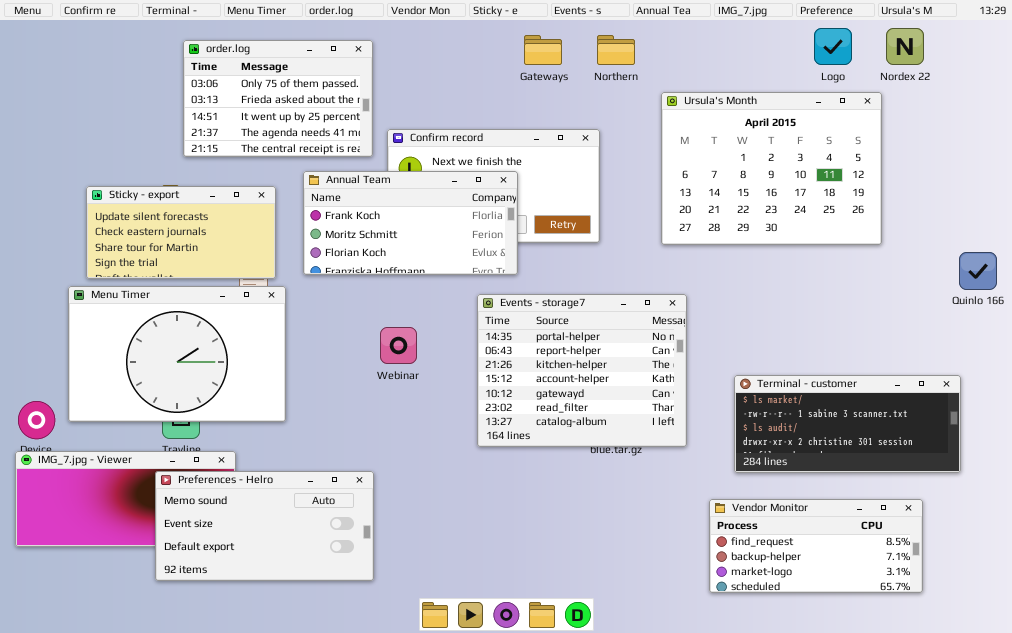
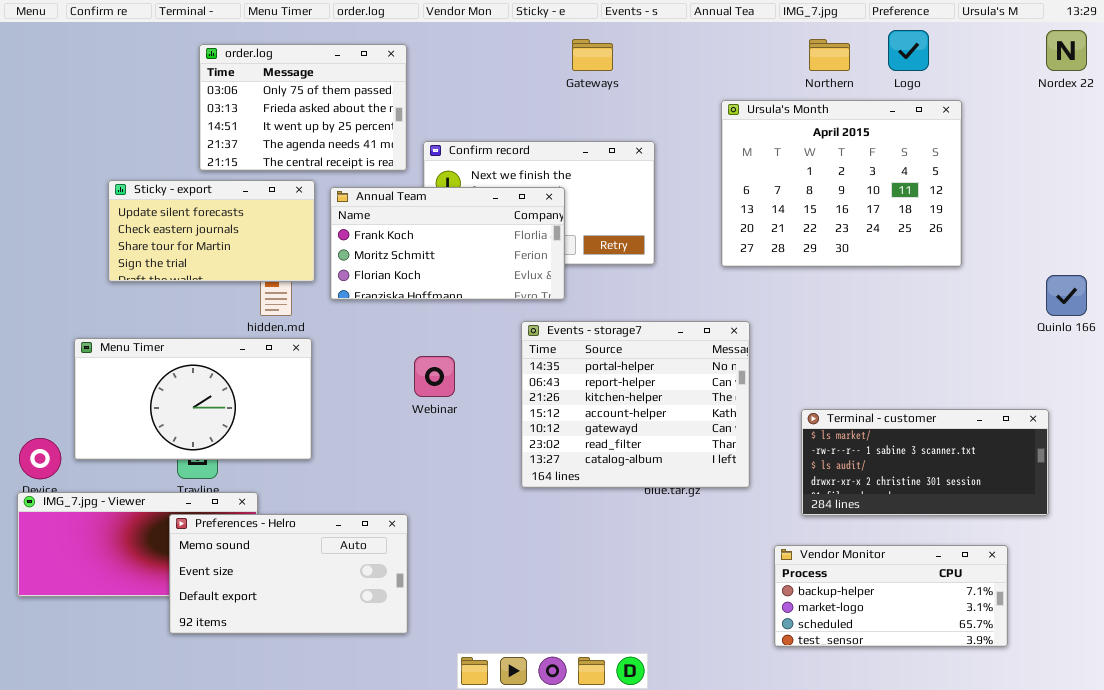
Nordex 22: [886,28,924,65] -> [1046,30,1087,71], moved
Northern: [597,35,635,65] -> [809,39,850,71], moved
Sticky - export: [86,186,276,279] -> [108,180,315,282], moved
Menu Timer: [68,286,286,422] -> [74,338,312,460], resized
Vendor Monitor: [709,499,923,593] -> [774,545,1008,647], scrolled down 1 row

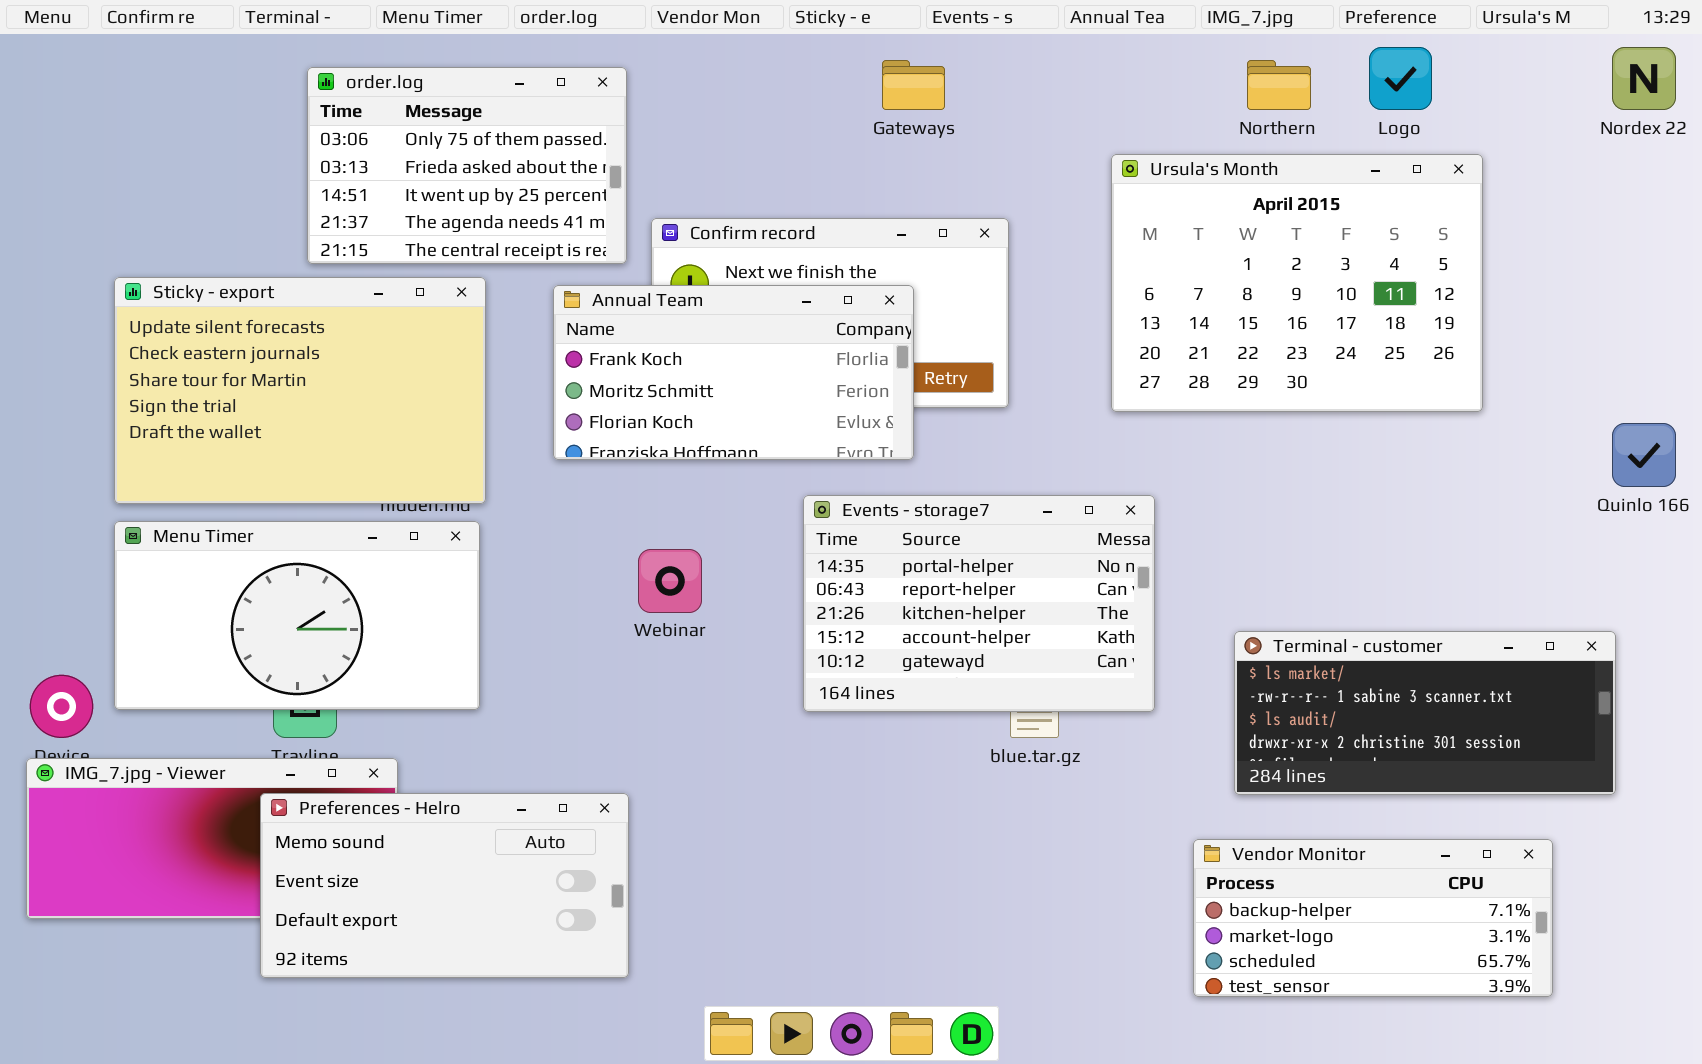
Sticky - export: [108,180,315,282] -> [114,277,486,504], resized
Annual Team: [330,187,565,300] -> [553,285,914,460], moved
Events - storage7: [521,321,750,488] -> [803,495,1155,712], resized

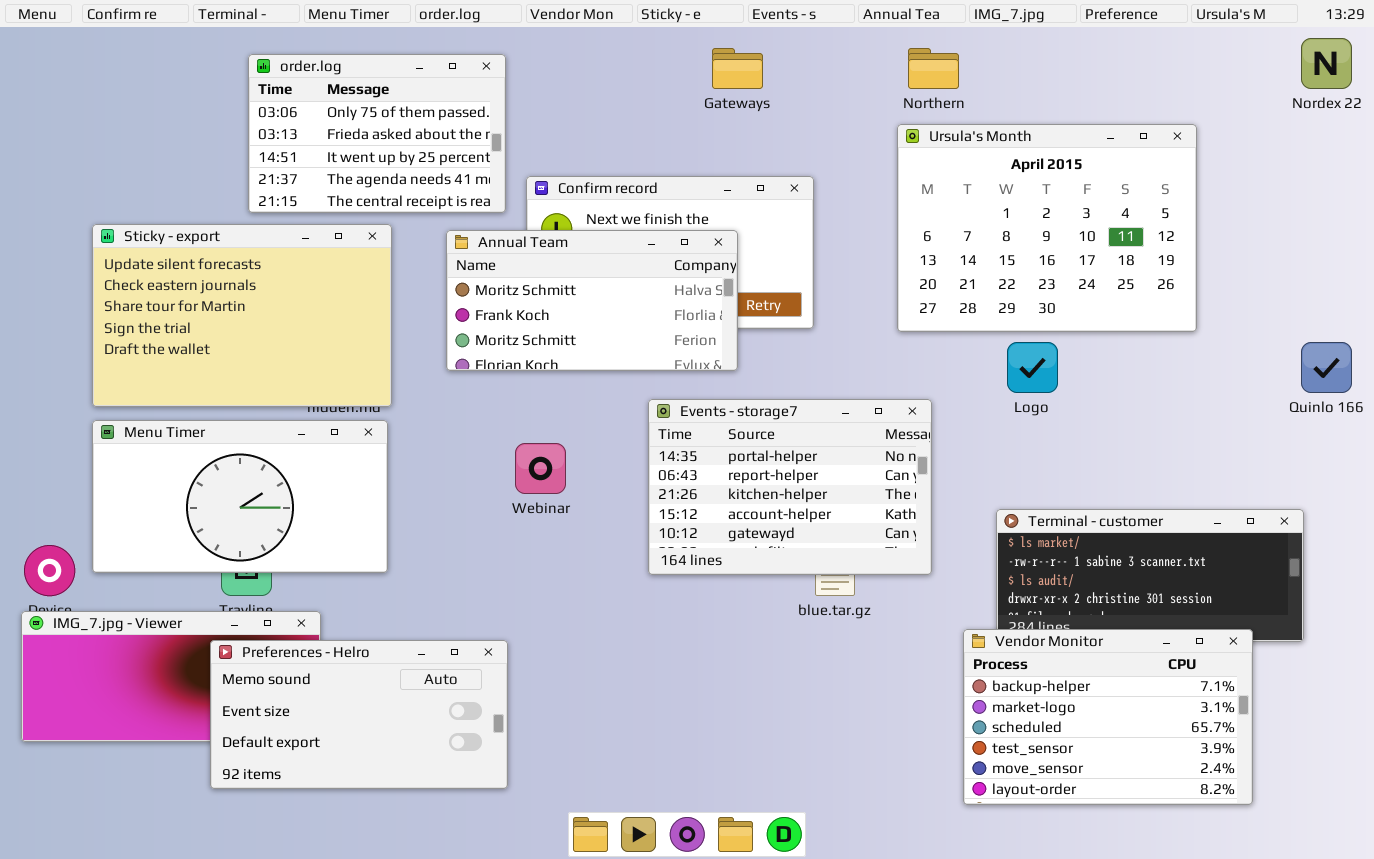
Logo: [1369,47,1432,110] -> [1007,342,1058,393], moved
Northern: [1247,60,1311,110] -> [908,48,959,89], moved
Annual Team: [553,285,914,460] -> [446,230,738,371], scrolled up 1 row
Vendor Monitor: [1193,839,1553,997] -> [963,629,1253,805], resized

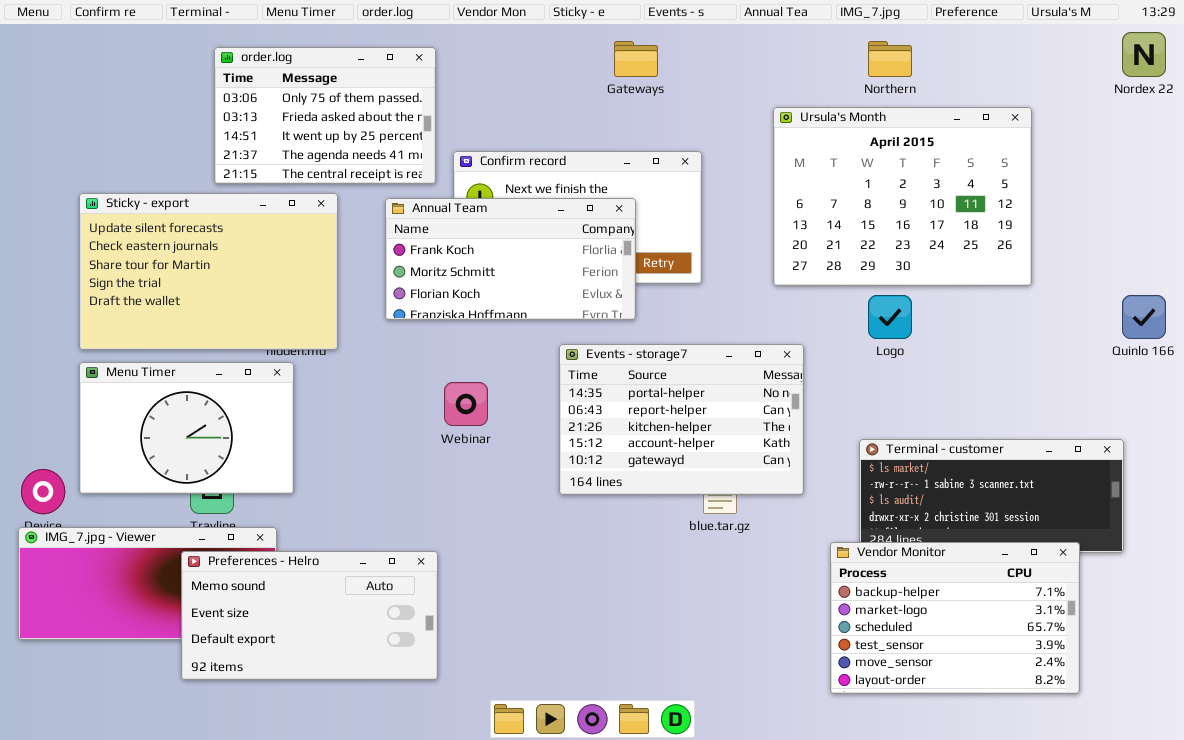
Northern: [908,48,959,89] -> [868,41,912,77], moved
Annual Team: [446,230,738,371] -> [385,198,636,320], scrolled down 1 row
Menu Timer: [92,420,388,573] -> [79,362,294,494], resized

